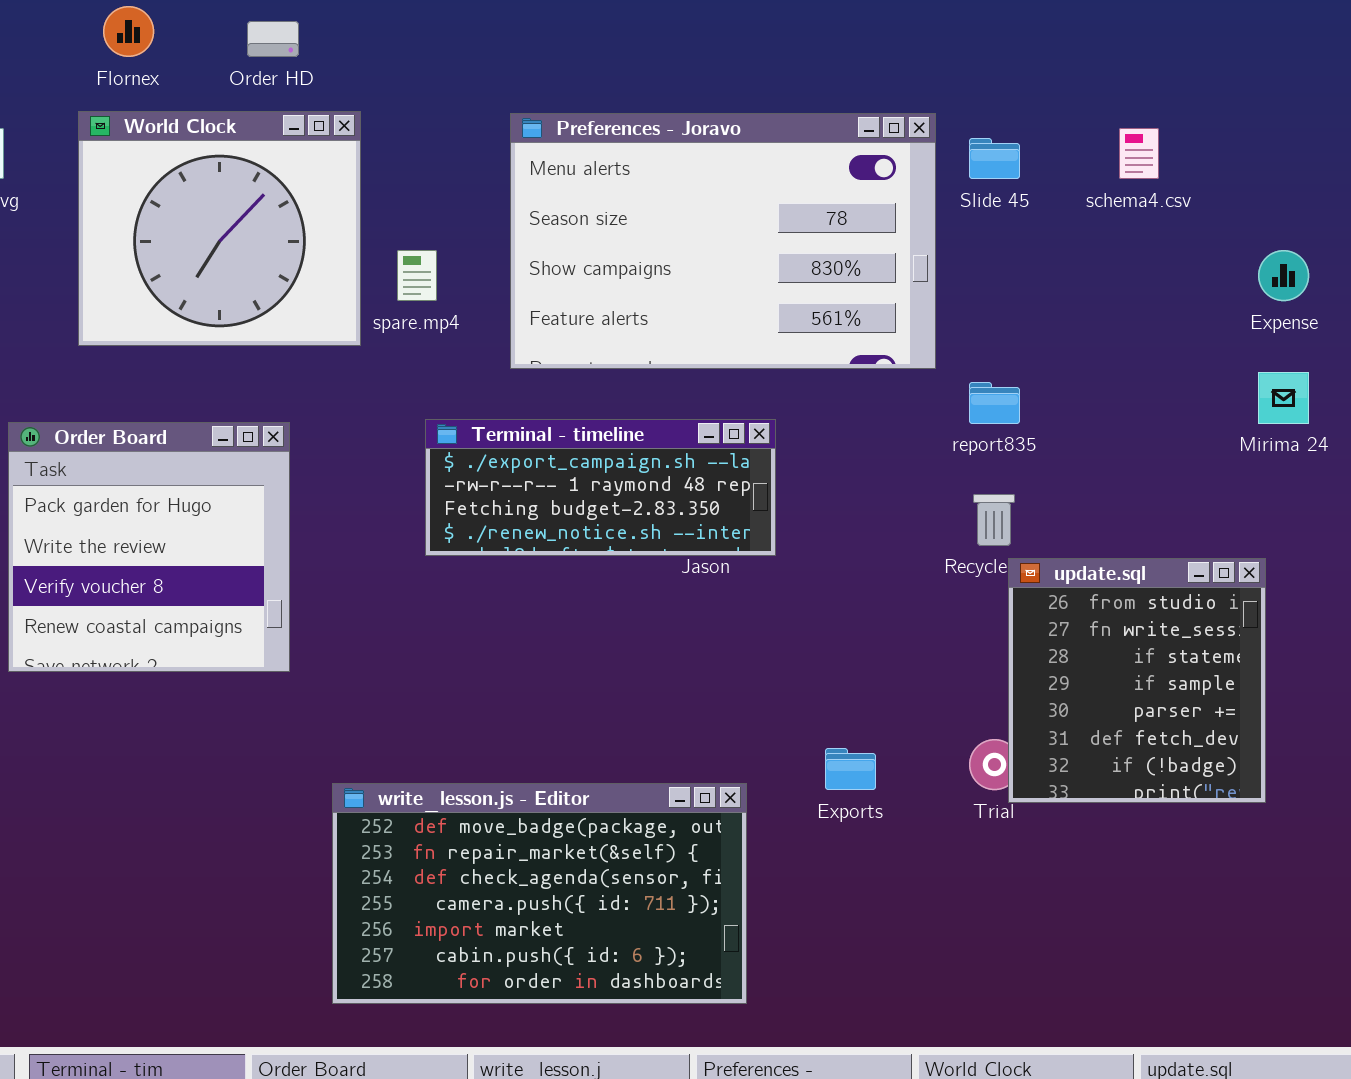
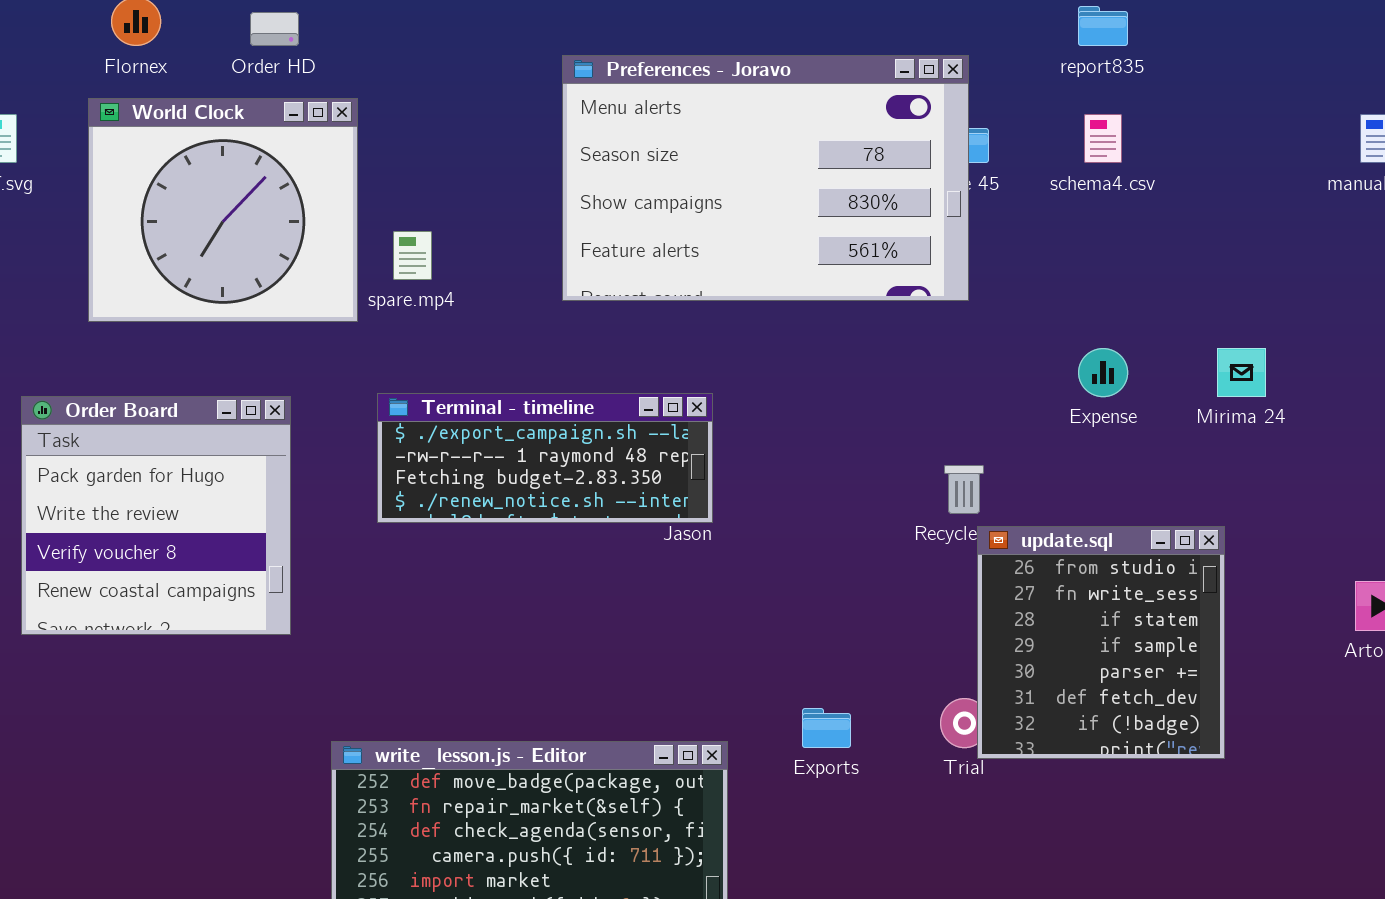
Preferences - Joravo: [510,113,936,369] -> [562,55,969,301], moved
Expense: [1258,250,1309,301] -> [1078,348,1128,397], moved
report835: [969,382,1020,424] -> [1078,6,1128,46], moved
Terminal - timeline: [425,419,776,556] -> [377,393,713,523], moved

